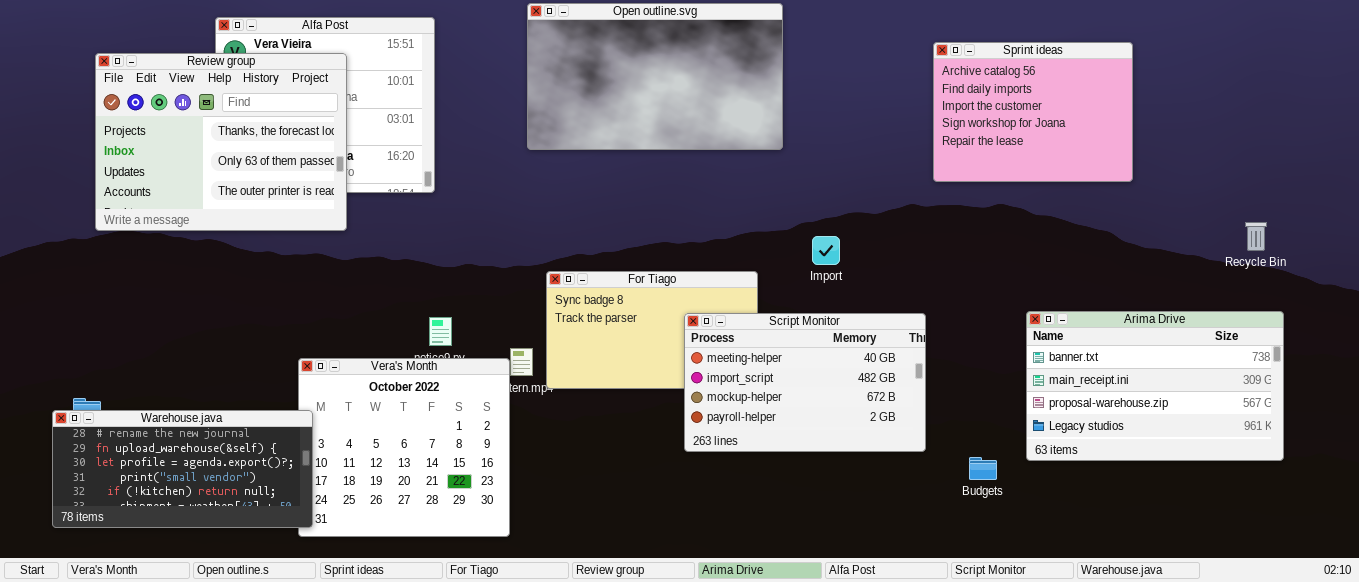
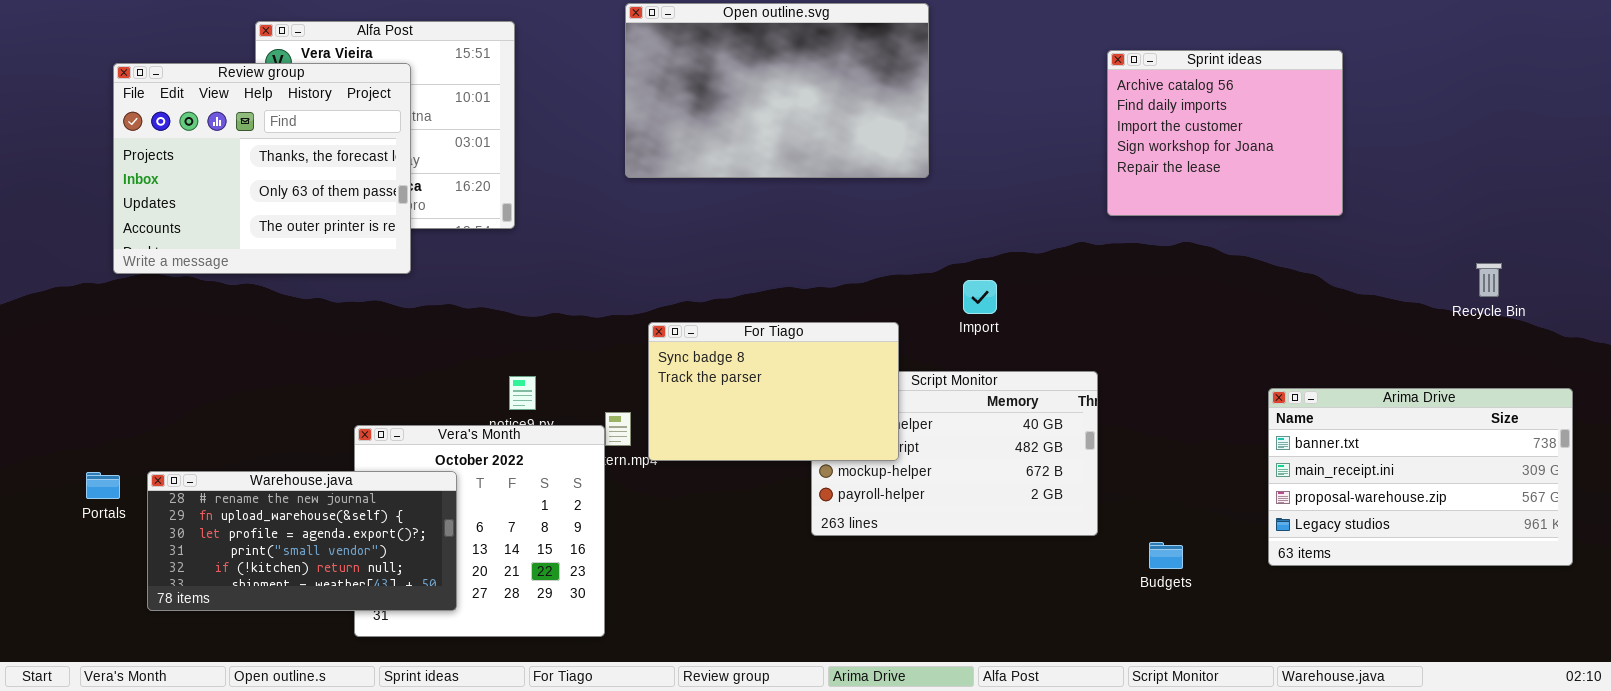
For Tiago: [546,271,758,389] -> [648,322,899,461], raised
Arima Drive: [1026,311,1284,461] -> [1268,388,1573,566], moved
Warehouse.java: [52,410,313,528] -> [147,471,457,611], moved

